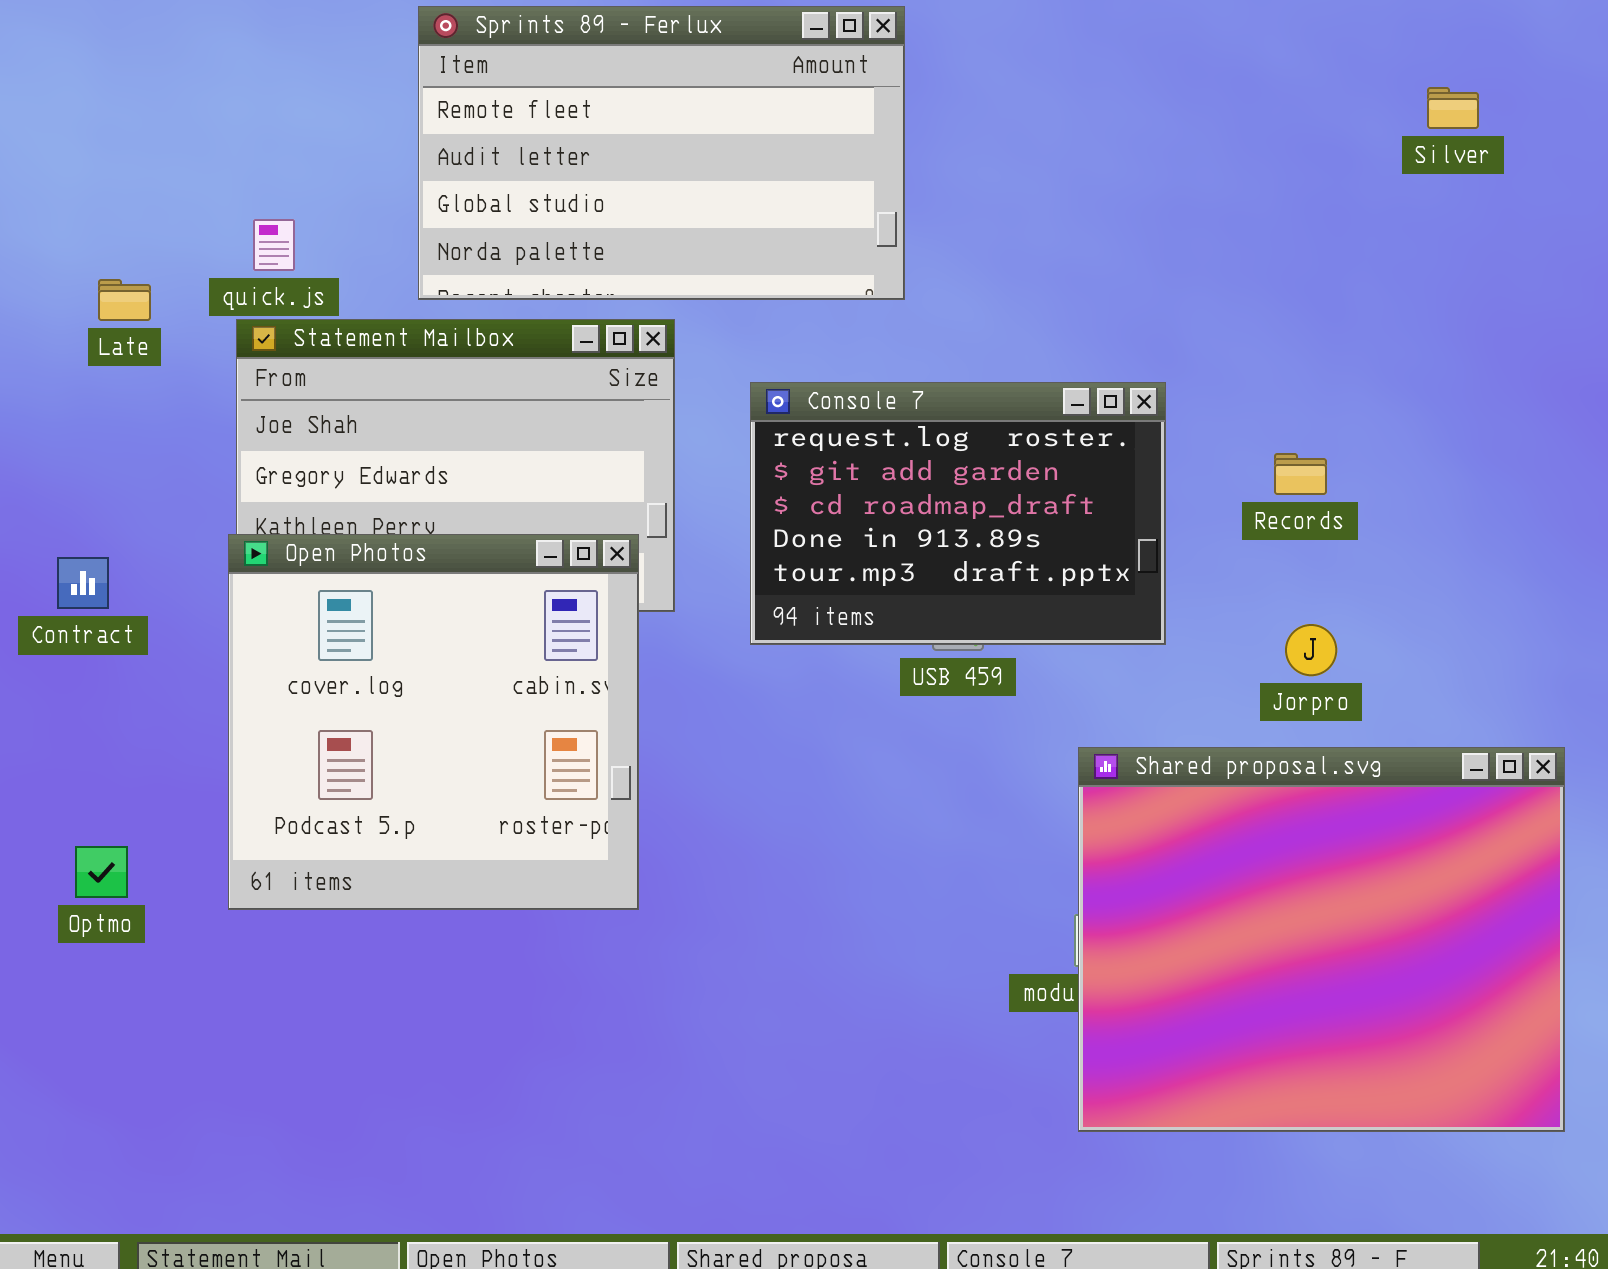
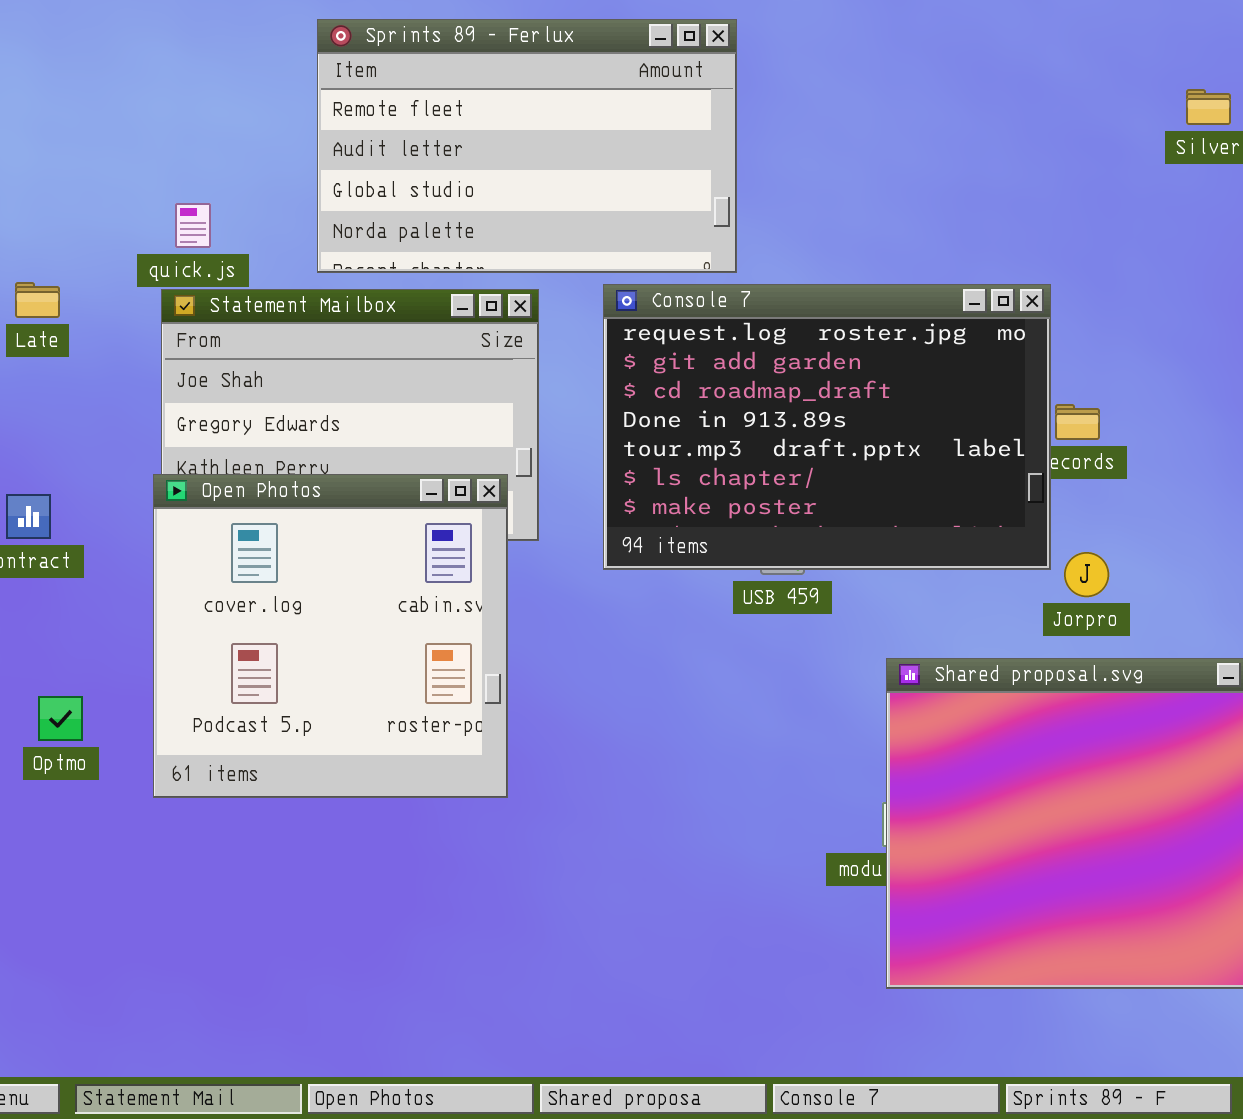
Late: [98,279,151,321] -> [15,282,60,318], moved
Console 7: [750,382,1166,645] -> [603,284,1051,570], resized
Optmo: [75,846,128,898] -> [38,696,83,741], moved

